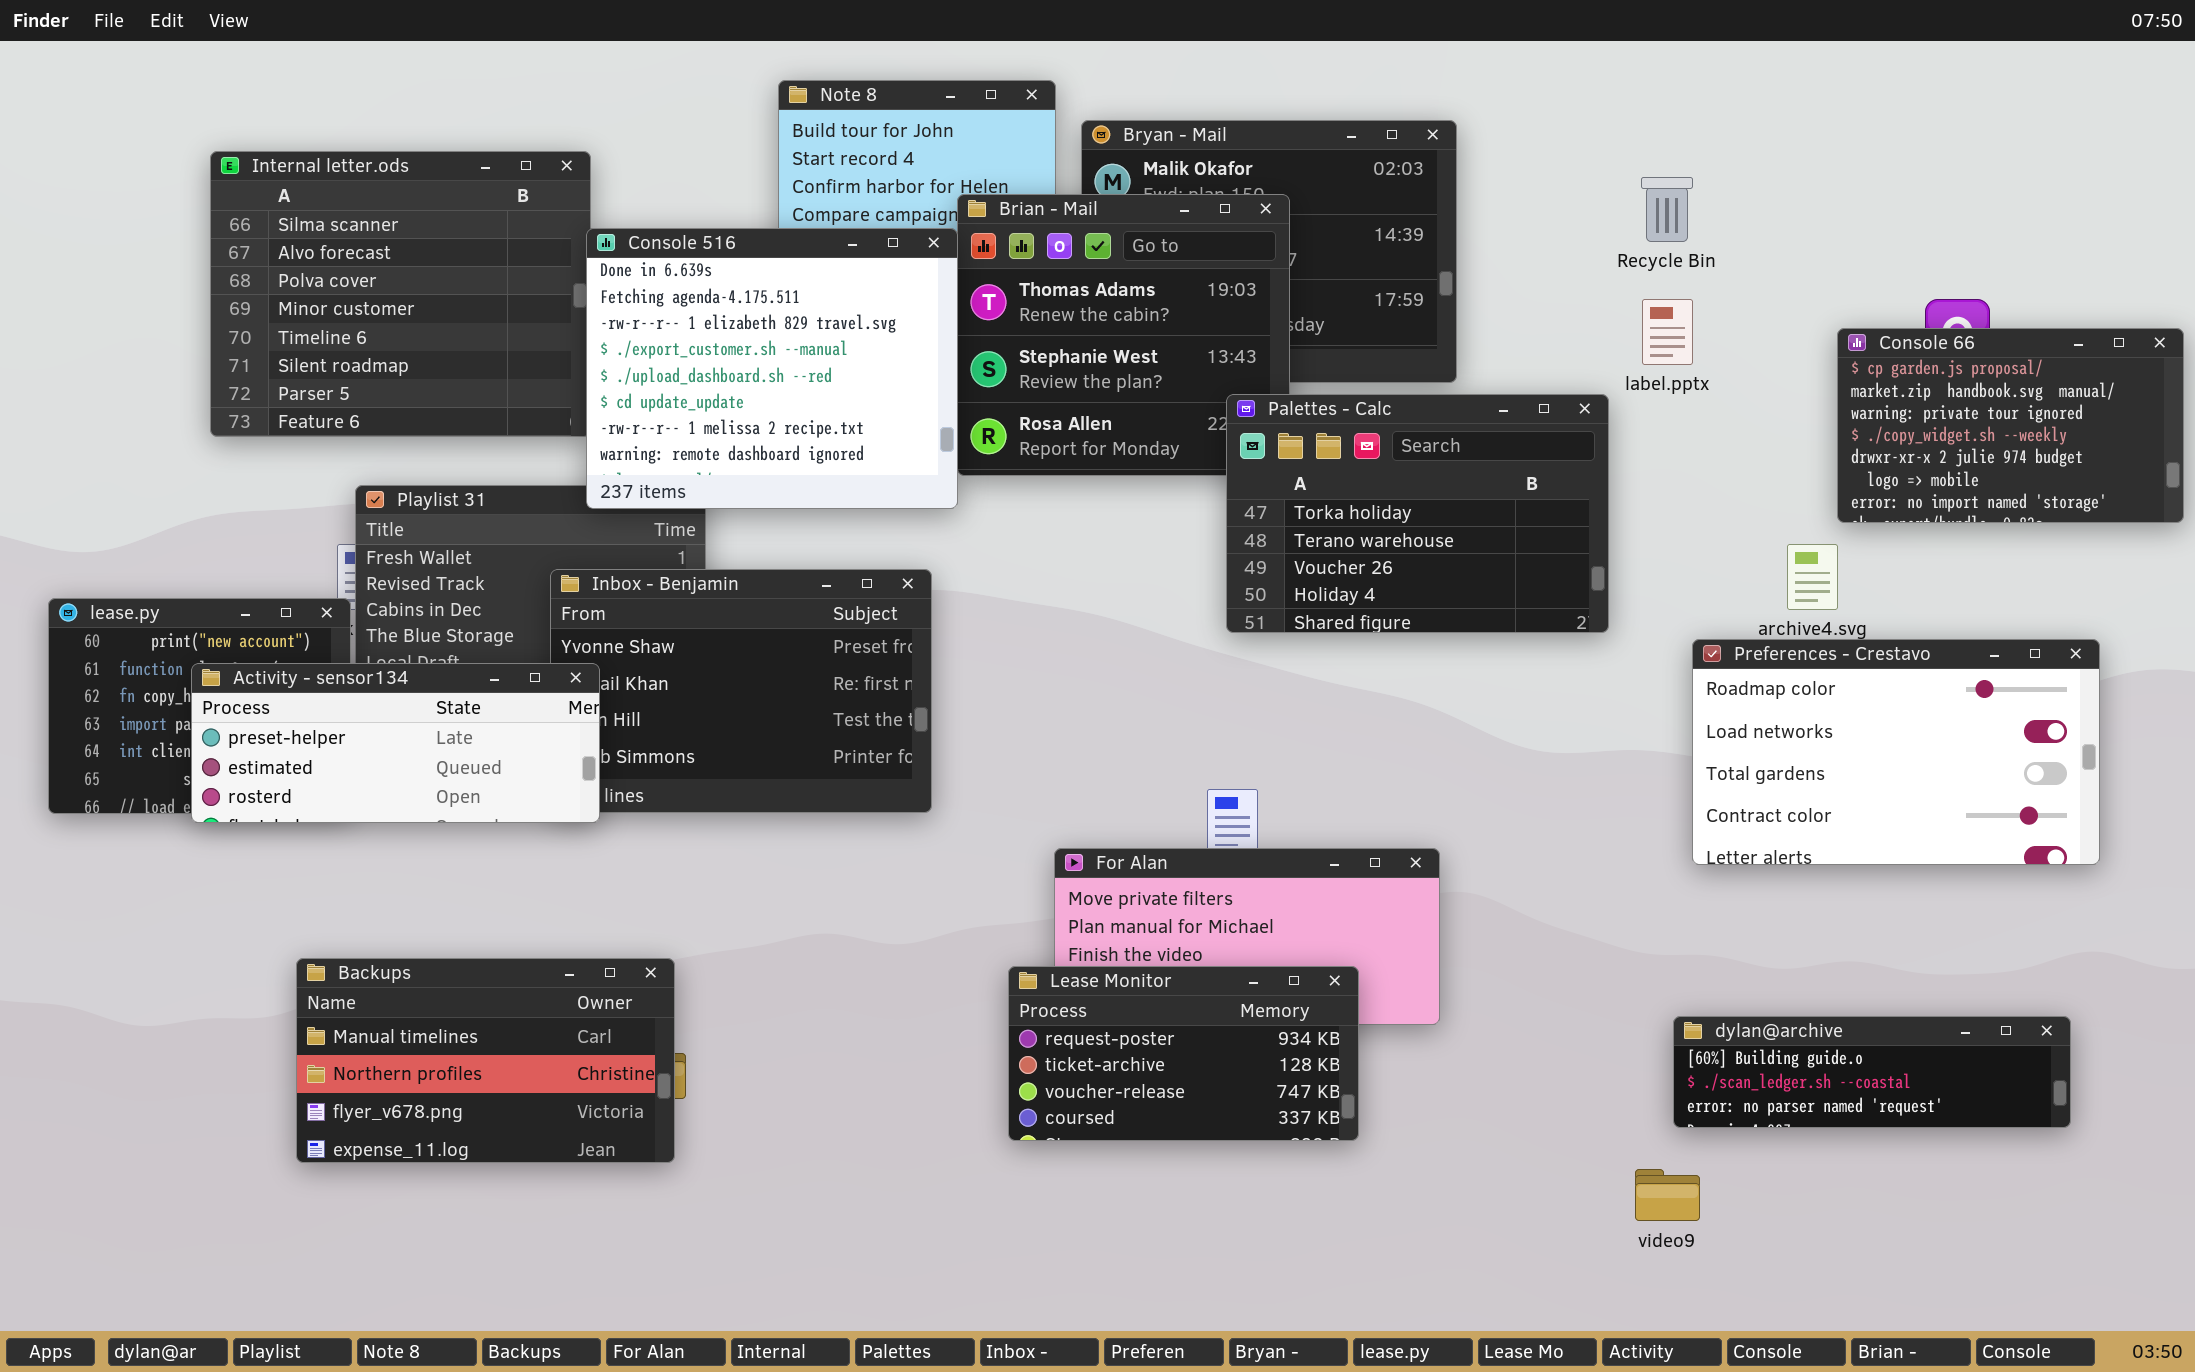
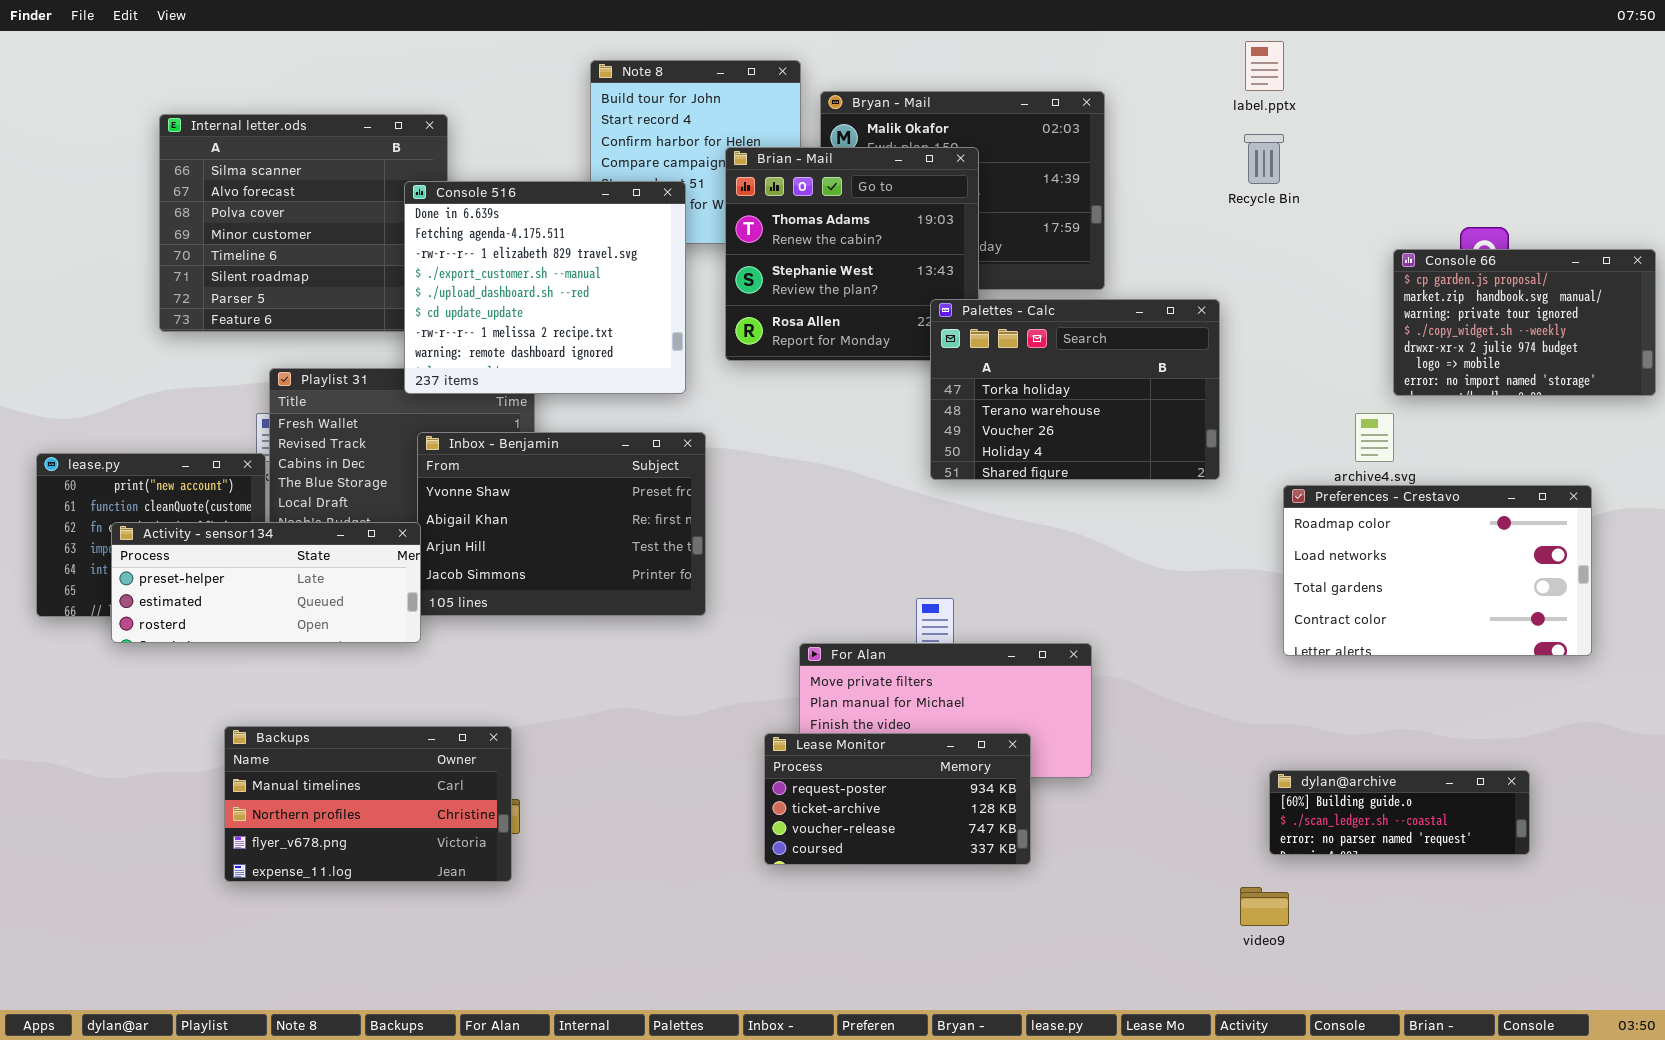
Console 516: [586,228,958,509] -> [404,181,686,394], moved
label.pptx: [1642,299,1693,365] -> [1245,41,1284,91], moved
Activity - sensor134: [191,663,600,823] -> [111,522,421,643], moved
dylan@archive: [1673,1016,2071,1128] -> [1269,770,1530,855], resized

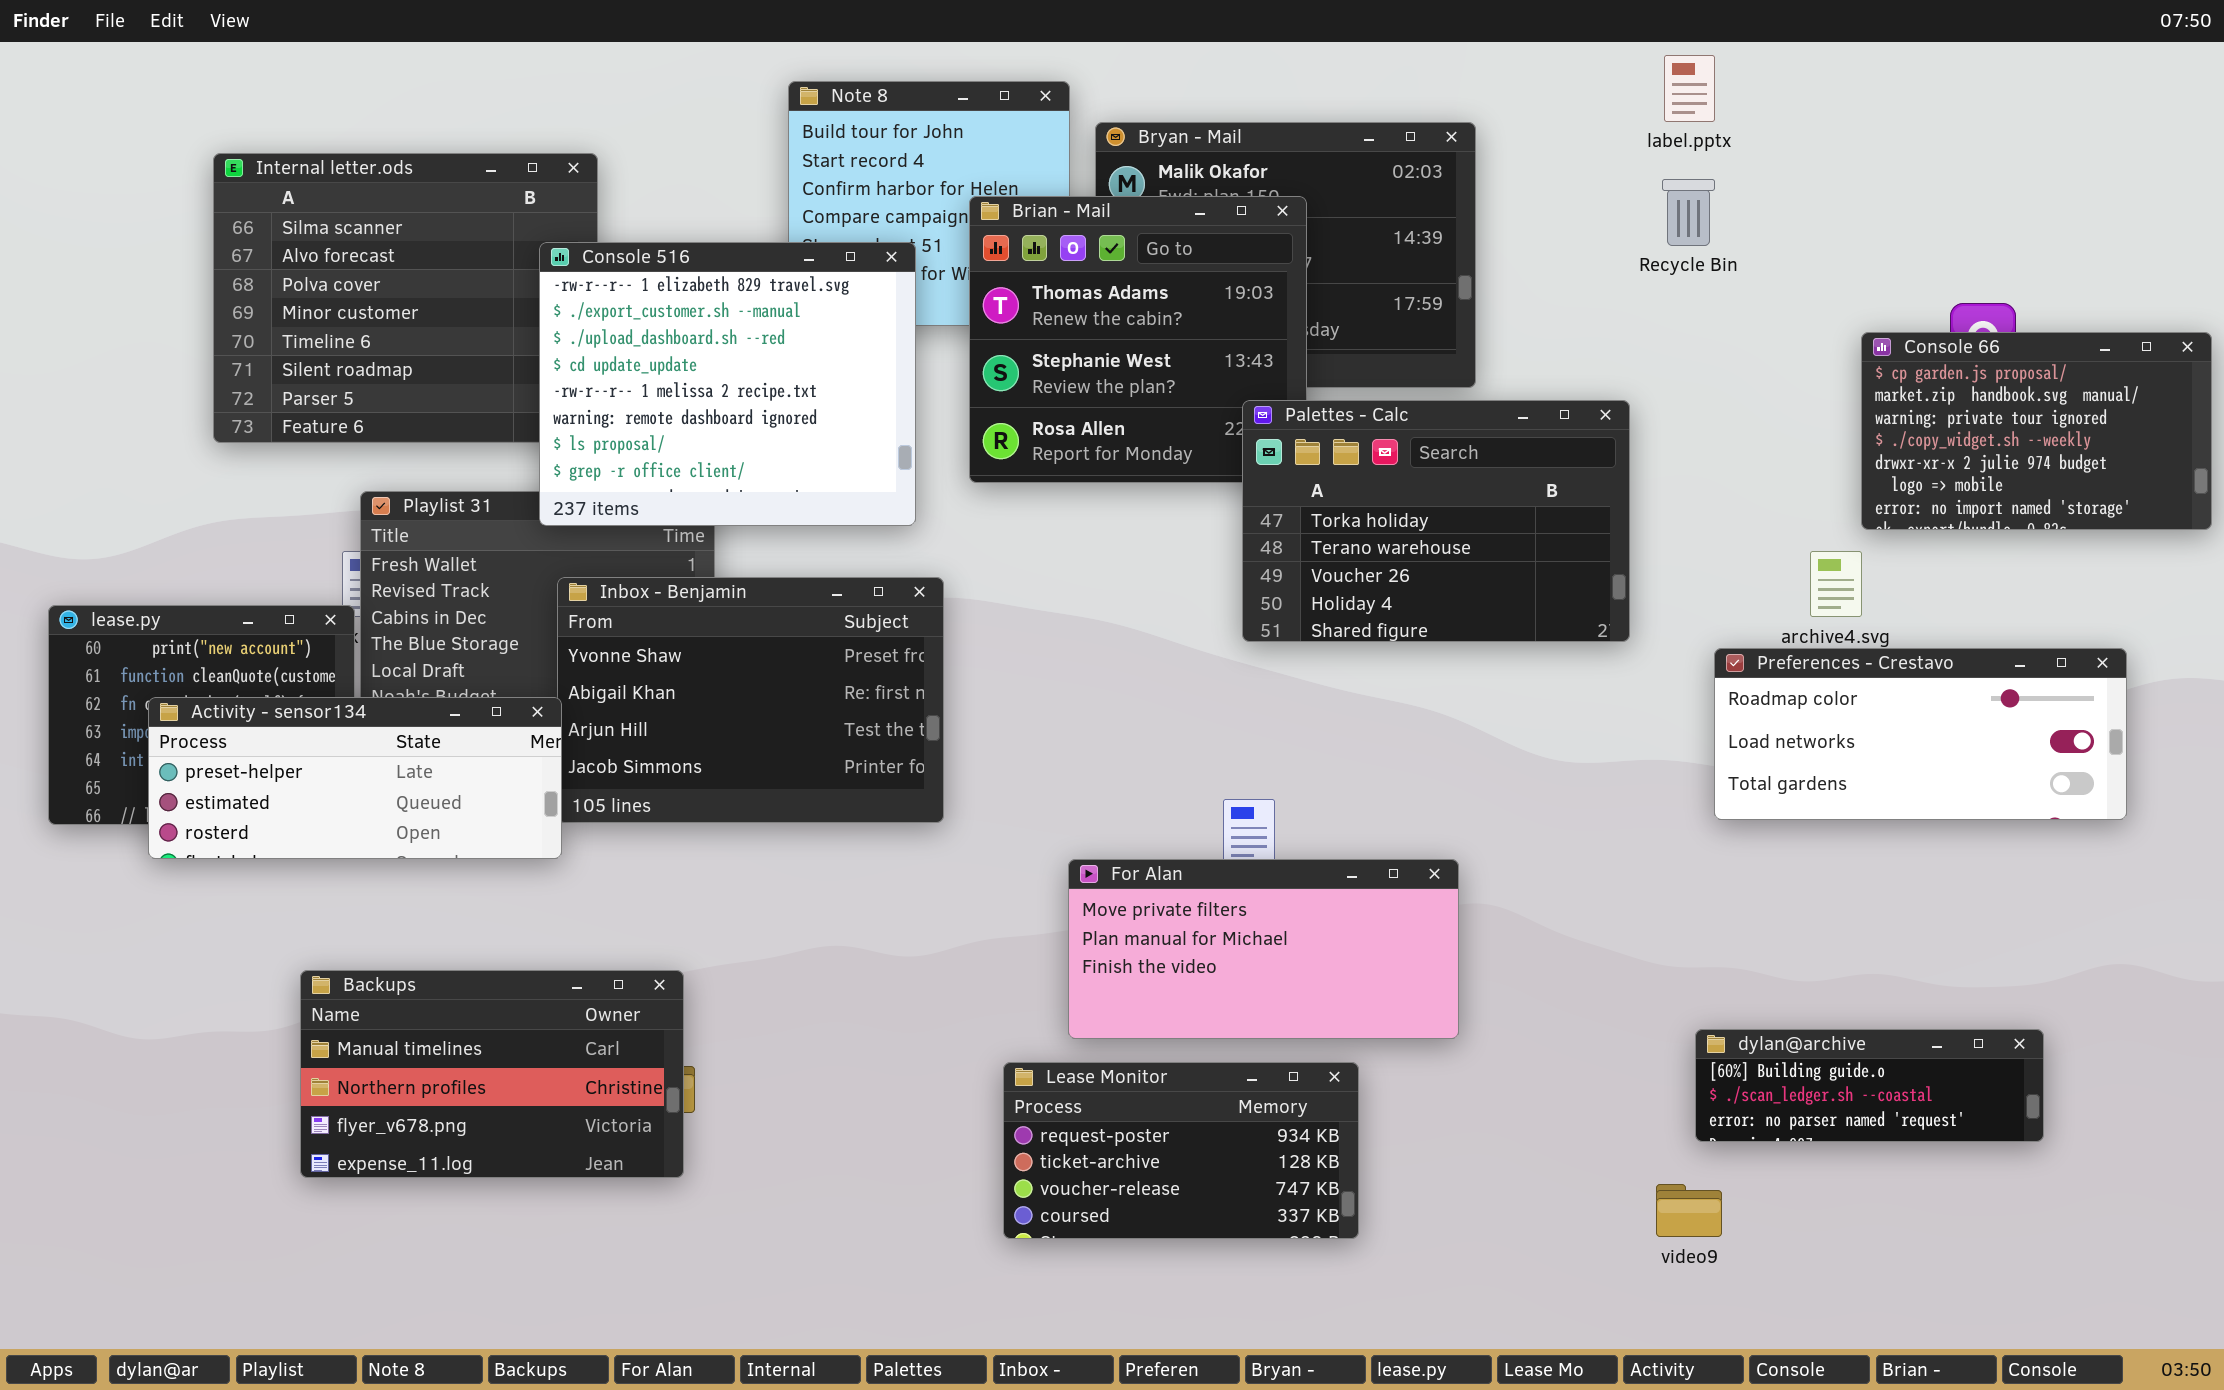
Console 516: [404,181,686,394] -> [539,242,916,526], scrolled down 2 rows
Preferences - Crestavo: [1283,485,1592,656] -> [1714,648,2127,820], resized
Lease Monitor: [764,733,1031,865] -> [1003,1062,1359,1239], moved

